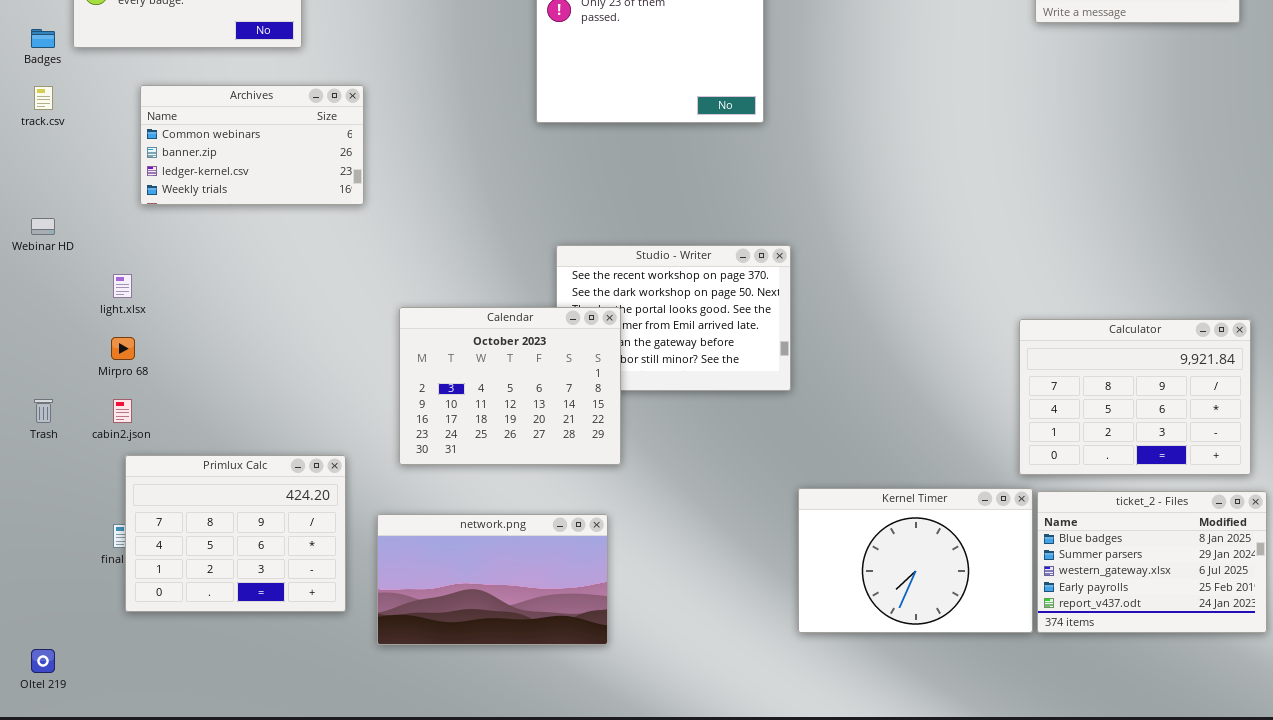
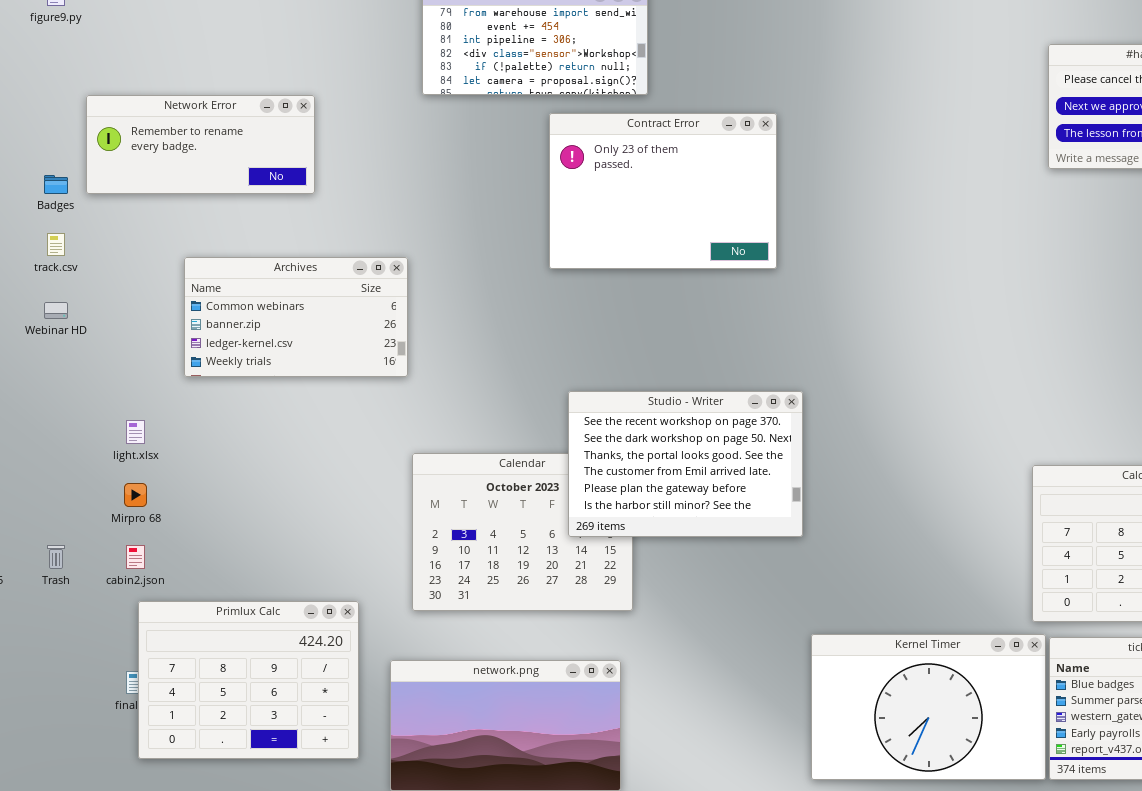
Archives: [140,85,364,205] -> [184,257,408,377], moved
Webinar HD: [31,218,55,235] -> [44,302,68,319], moved
Studio - Writer: [556,245,791,391] -> [568,391,803,537], raised

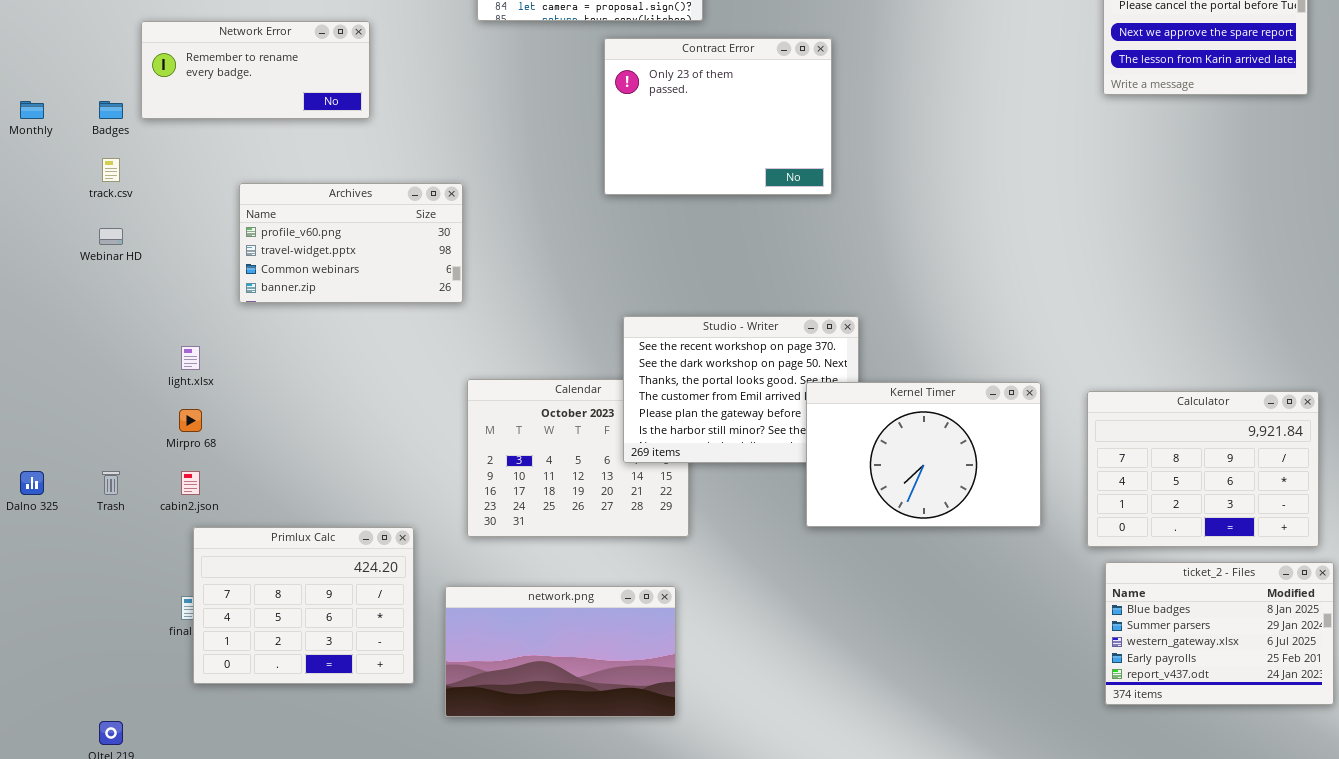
Archives: [184,257,408,377] -> [239,183,463,303], scrolled up 2 rows
Kernel Timer: [811,634,1046,780] -> [806,382,1041,527], moved

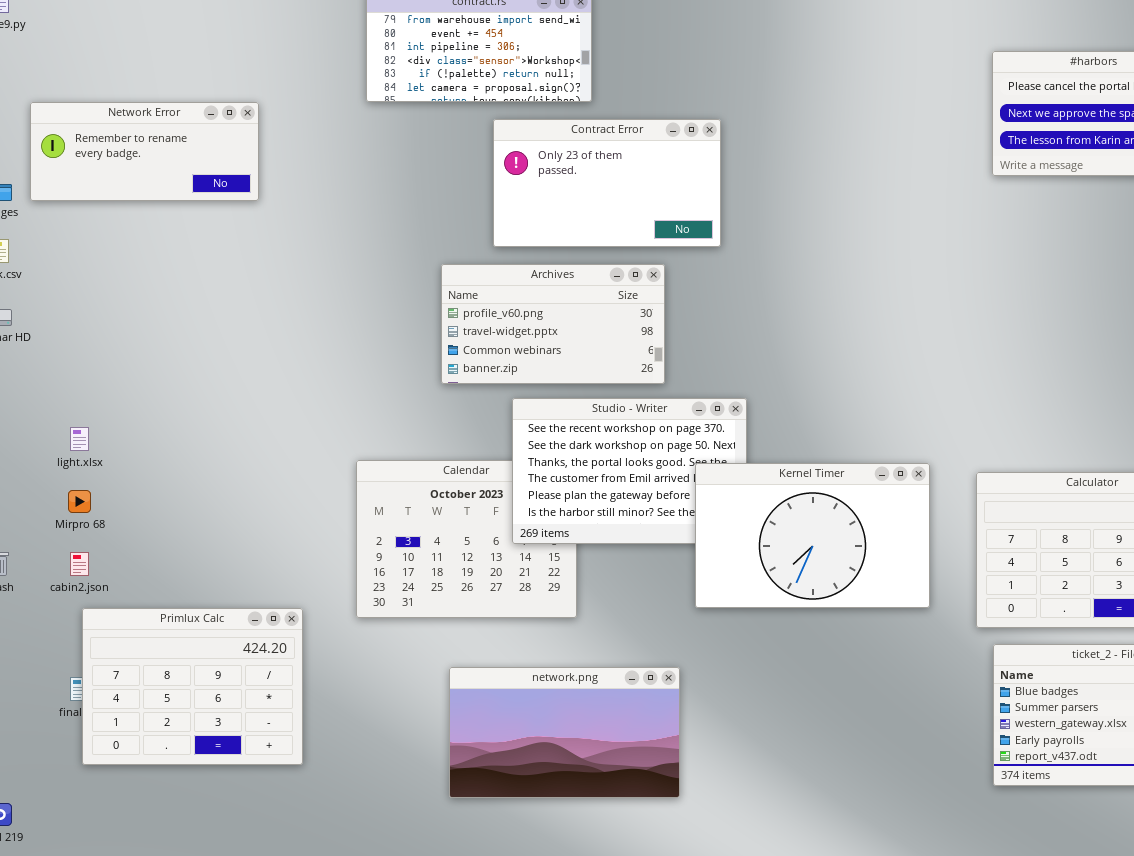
Contract Error: [604,38,832,195] -> [493,119,721,247], resized
Archives: [239,183,463,303] -> [441,264,665,384], moved
network.png: [445,586,676,717] -> [449,667,680,798], moved

